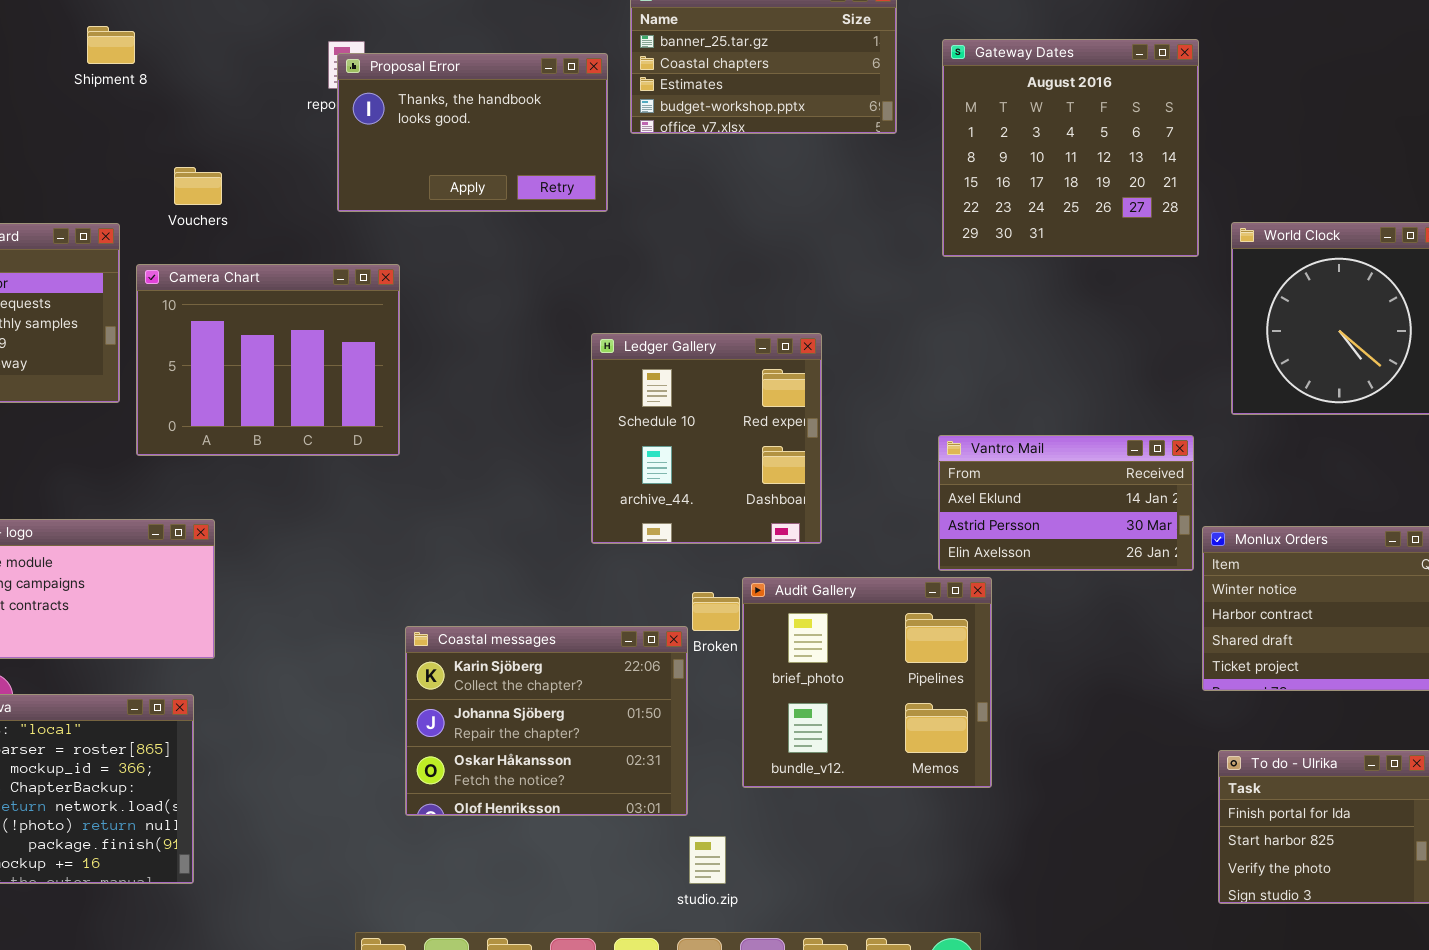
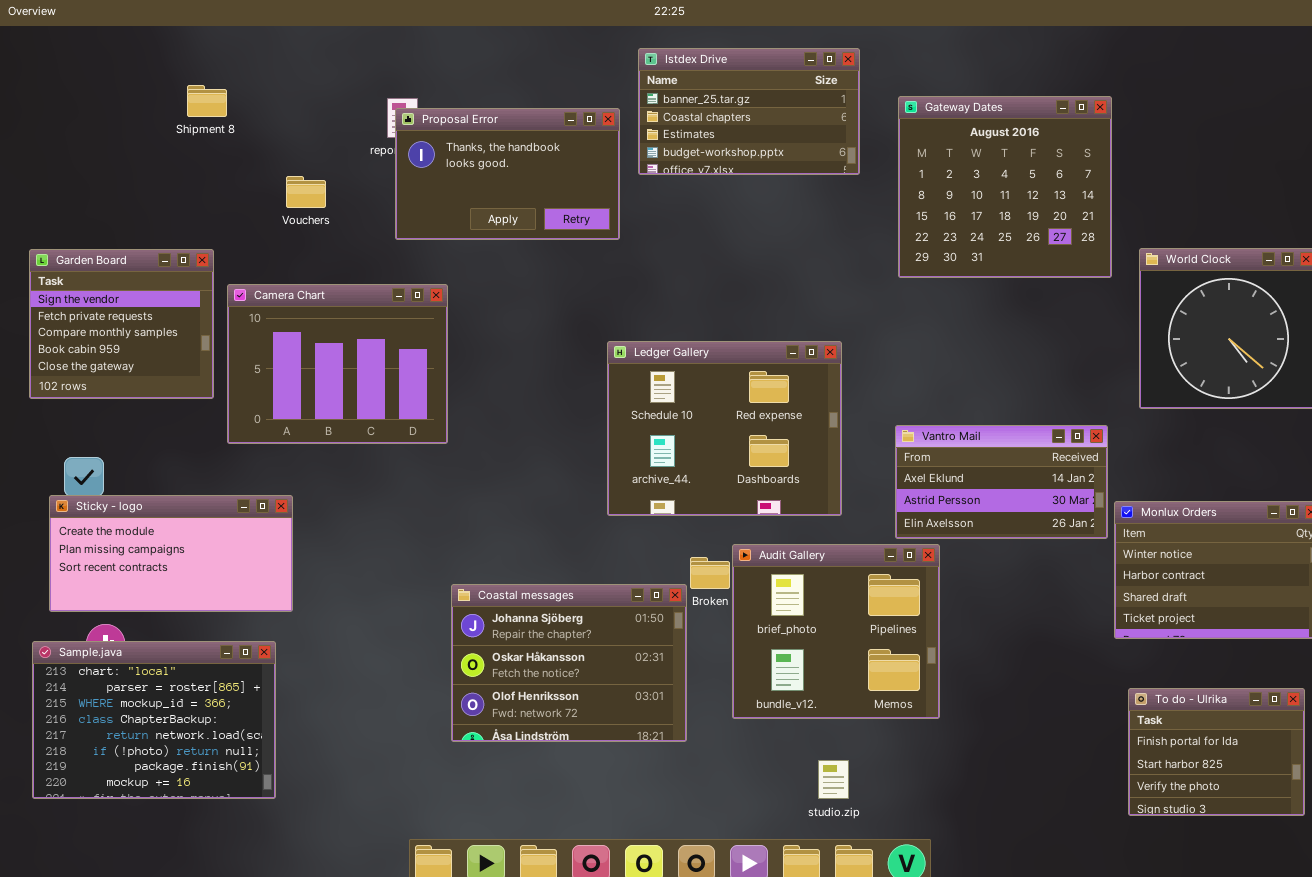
Vouchers: [174,167,222,205] -> [286,176,326,208], moved
Ledger Gallery: [591,333,822,544] -> [607,341,842,516], resized
Coastal messages: [405,626,688,816] -> [451,584,687,742], scrolled down 1 row
studio.zip: [689,836,726,884] -> [818,760,849,799], moved

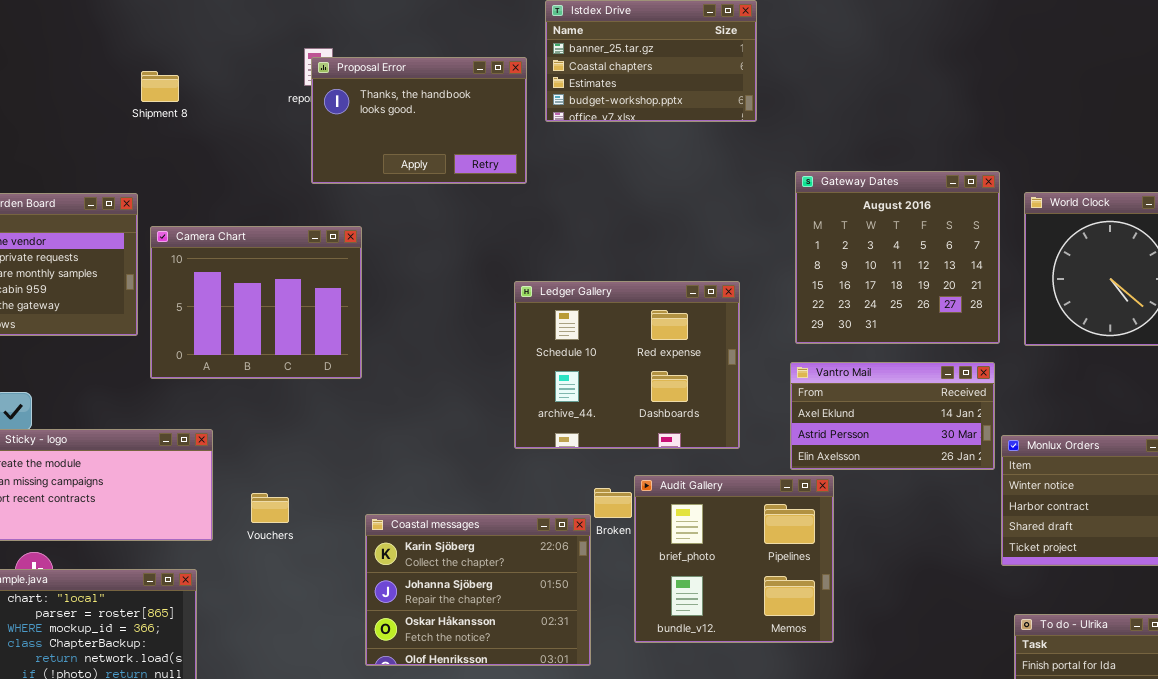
Shipment 8: [187,85,227,117] -> [141,71,179,102], moved
Gateway Dates: [898,96,1112,278] -> [795,171,1000,344], moved
Vouchers: [286,176,326,208] -> [251,493,289,523], moved
Coastal messages: [451,584,687,742] -> [365,514,591,666], scrolled up 1 row

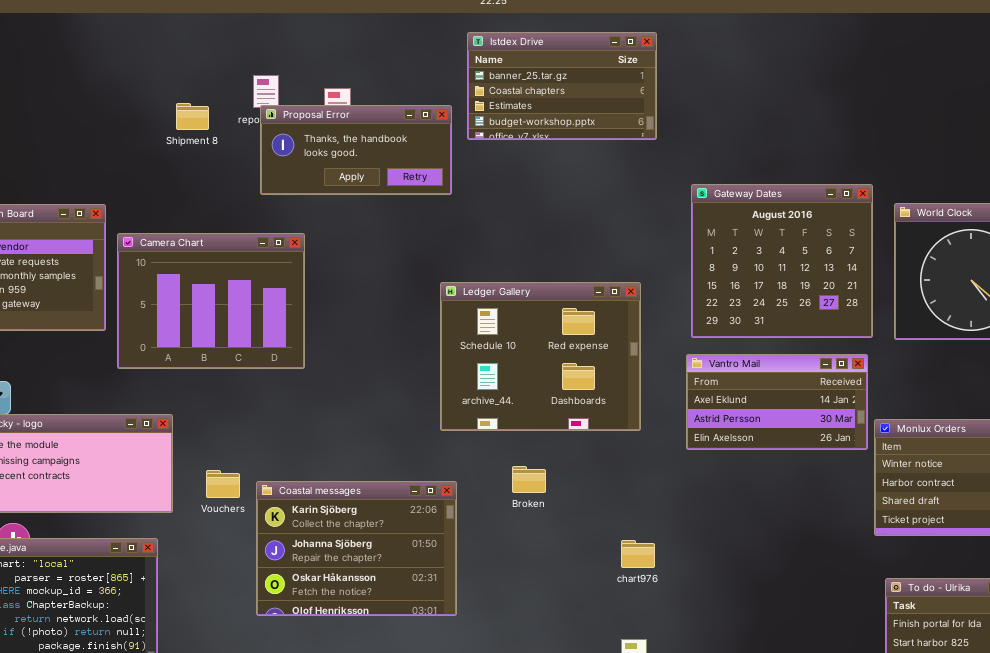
Proposal Error: [311,57,527,184] -> [260,105,452,195], resized
Shipment 8: [141,71,179,102] -> [176,103,209,130], moved
Audit Gallery: [634,475,834,643] -> none, closed
Coastal messages: [365,514,591,666] -> [256,481,457,616], moved

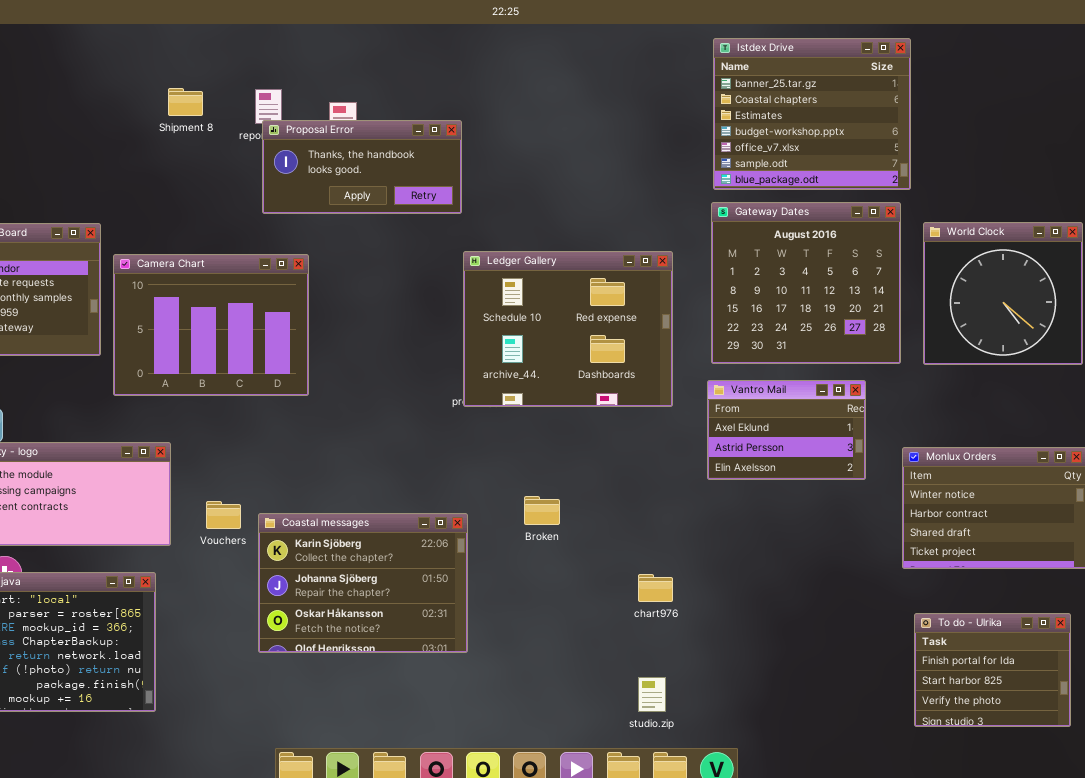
Istdex Drive: [467,32,657,140] -> [713,38,911,190], moved, resized
Shipment 8: [176,103,209,130] -> [168,88,203,116], moved
Ledger Gallery: [440,282,641,431] -> [463,251,673,407], moved
Vantro Mail: [686,354,868,450] -> [707,380,866,480], resized

